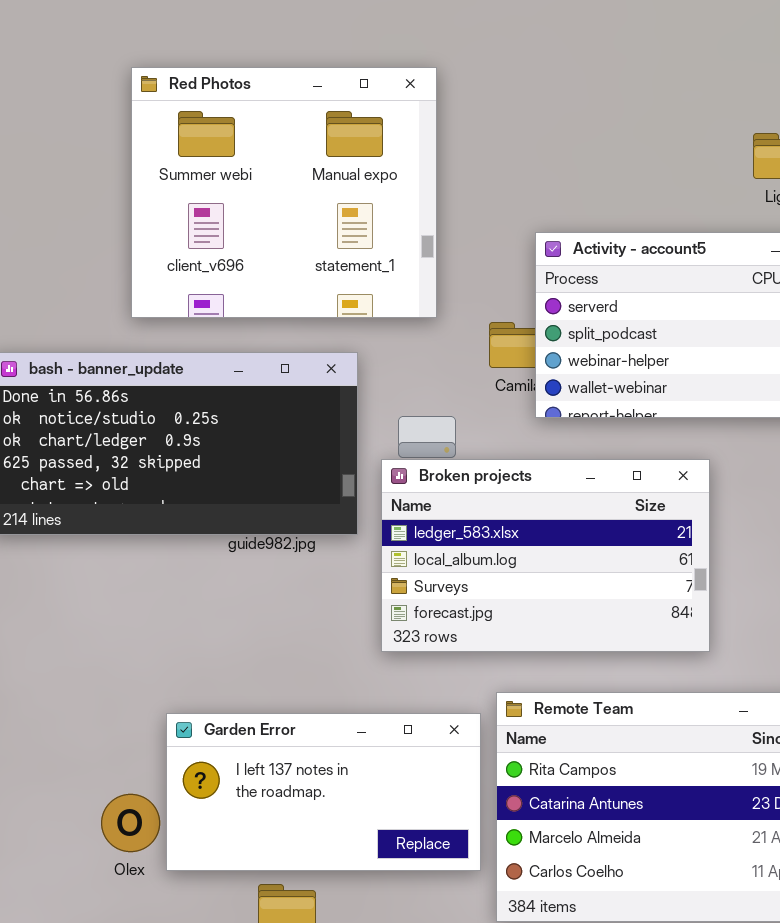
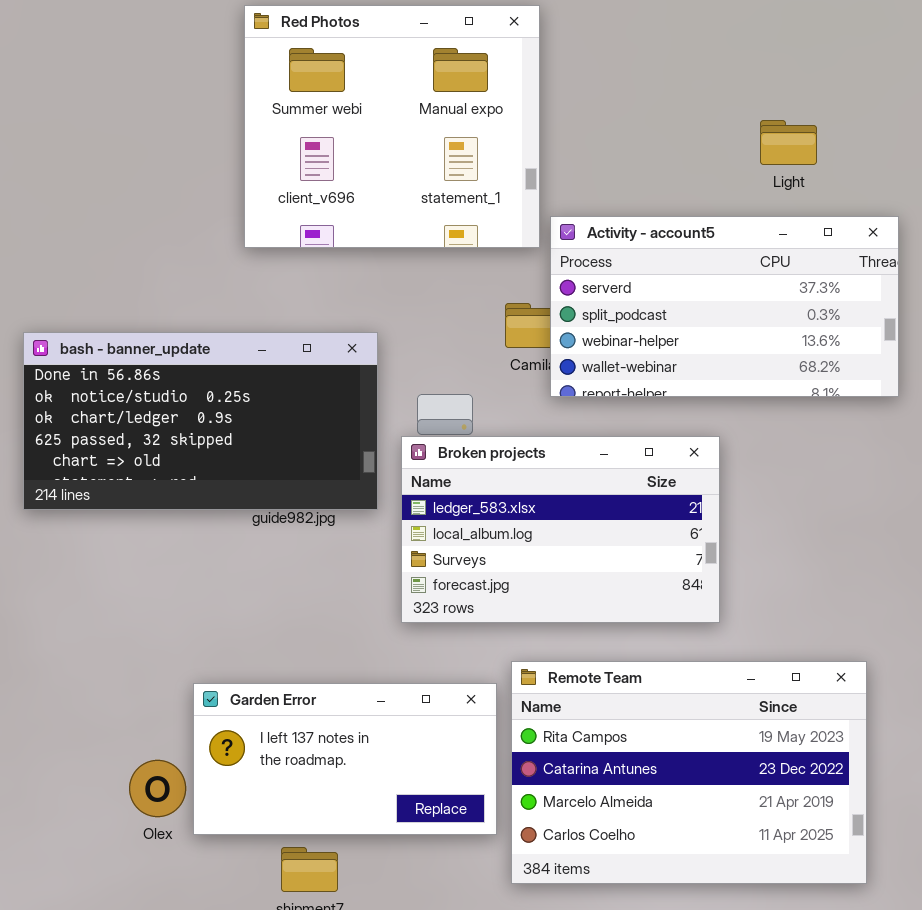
Red Photos: [131,67,437,318] -> [244,5,540,248], moved

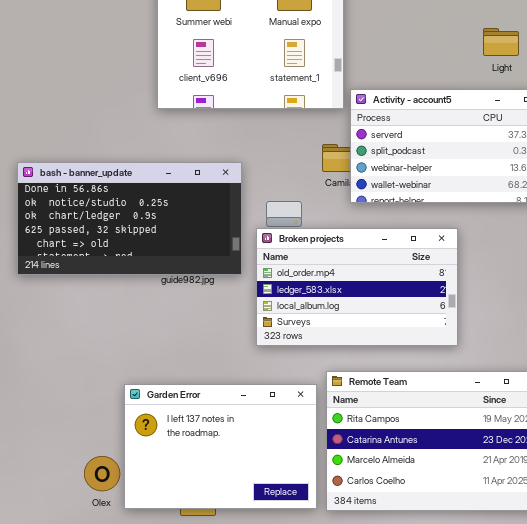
Broken projects: [401,436,720,623] -> [256,228,458,346], scrolled up 1 row
Garden Error: [193,683,497,835] -> [124,384,317,509], resized
Olex: [129,760,186,817] -> [84,456,120,491], moved

